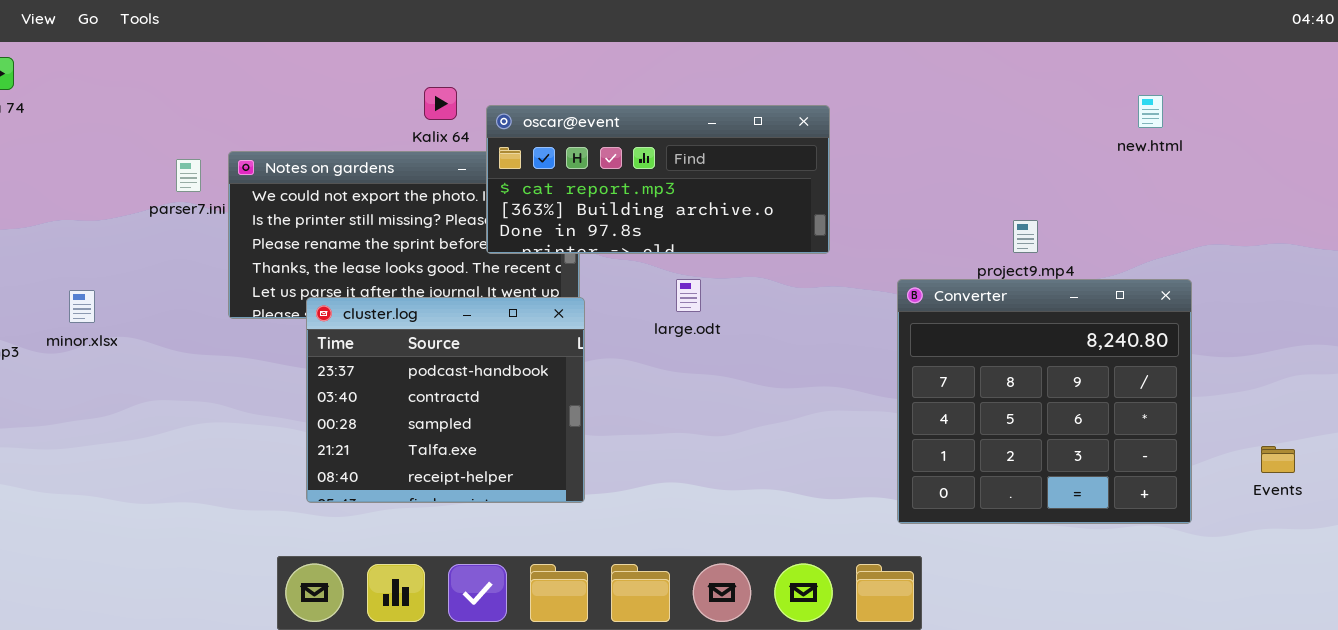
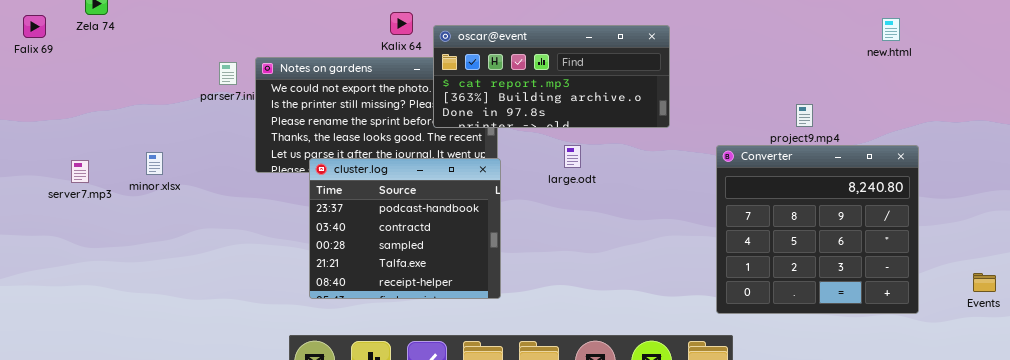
Events: [1261,446,1295,473] -> [973,273,996,292], moved

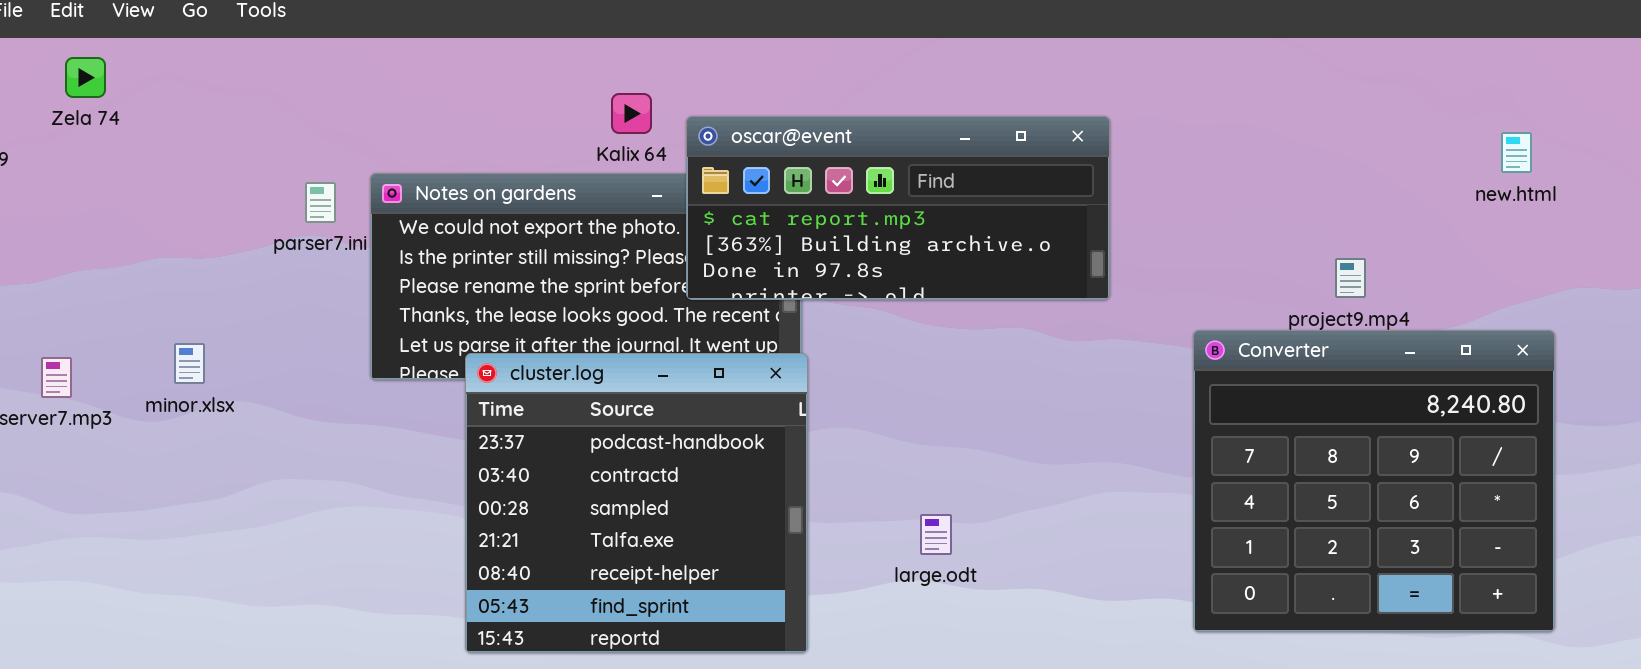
new.html: [882,18,900,41] -> [1501,132,1532,173], moved
large.odt: [564,145,581,168] -> [920,514,952,555], moved
cluster.log: [309,158,501,299] -> [465,353,808,653], resized

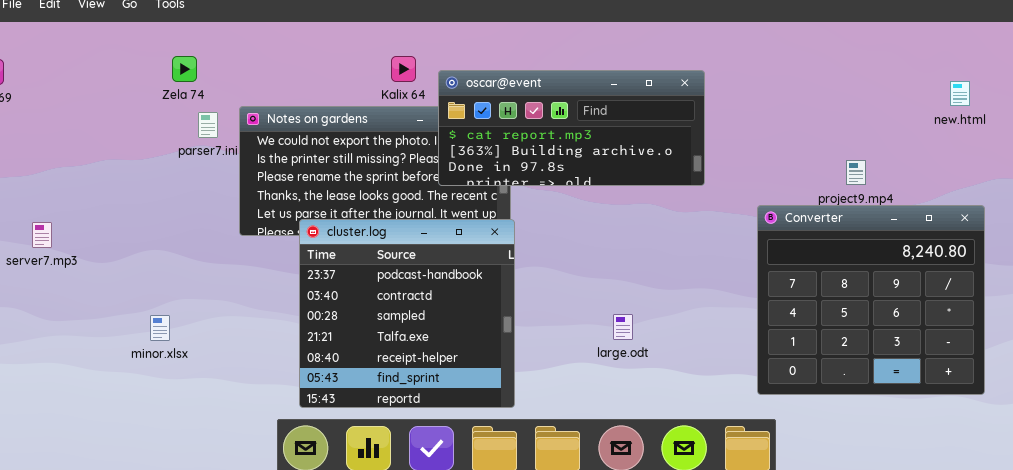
Zela 74: [65,57,106,98] -> [172,56,197,82], moved
minor.xlsx: [174,343,205,384] -> [150,315,170,341], moved
large.odt: [920,514,952,555] -> [613,314,633,340], moved

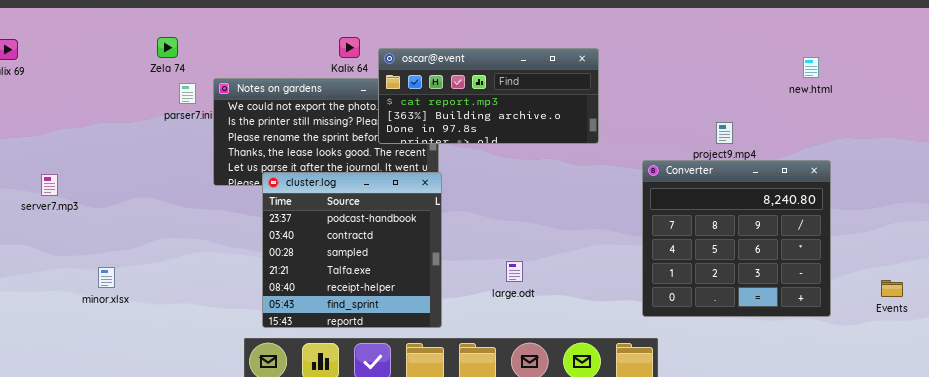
large.odt: [613,314,633,340] -> [506,261,523,282], moved
minor.xlsx: [150,315,170,341] -> [98,267,115,288], moved

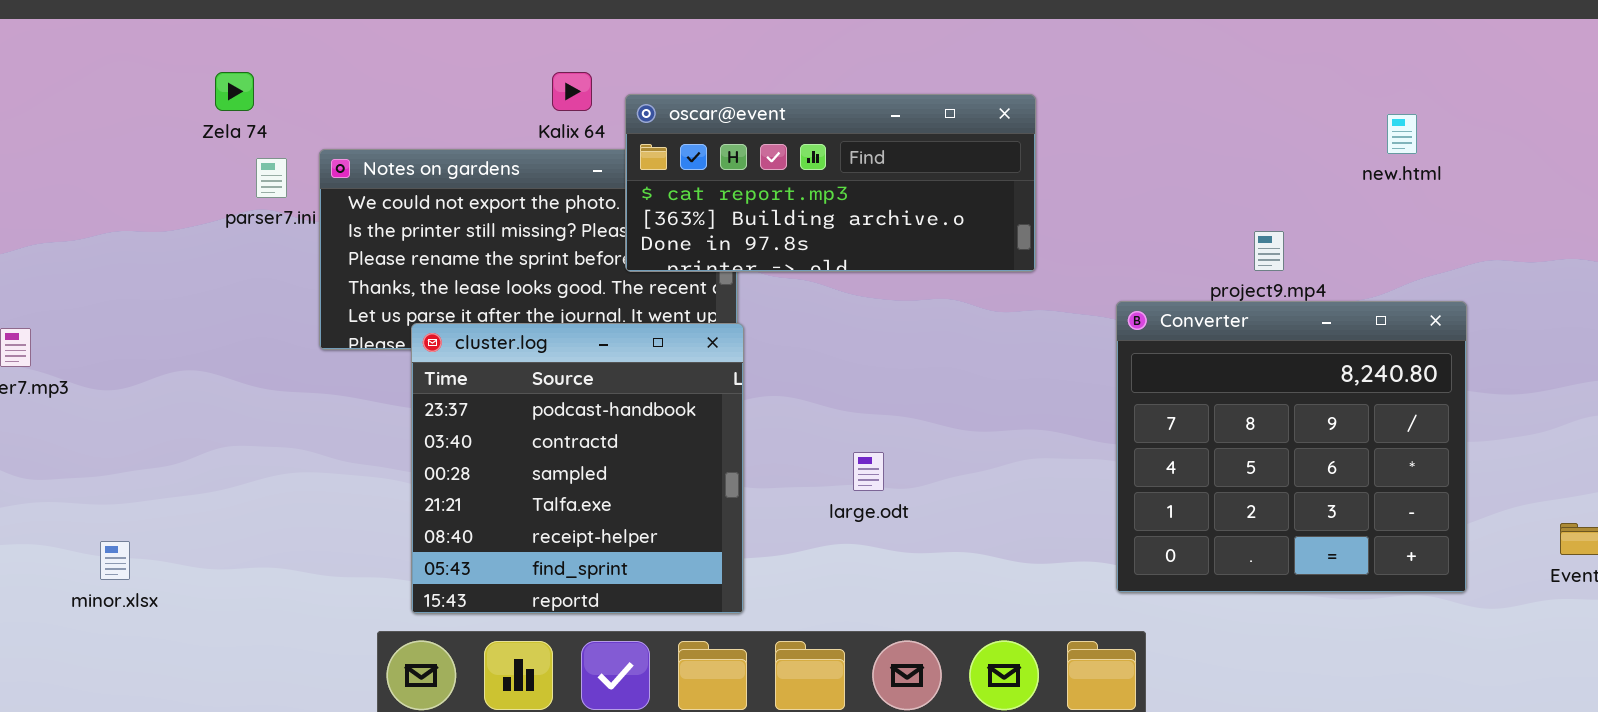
new.html: [803,57,819,78] -> [1387,114,1417,154], moved
large.odt: [506,261,523,282] -> [853,452,884,491], moved
minor.xlsx: [98,267,115,288] -> [100,541,130,580], moved

